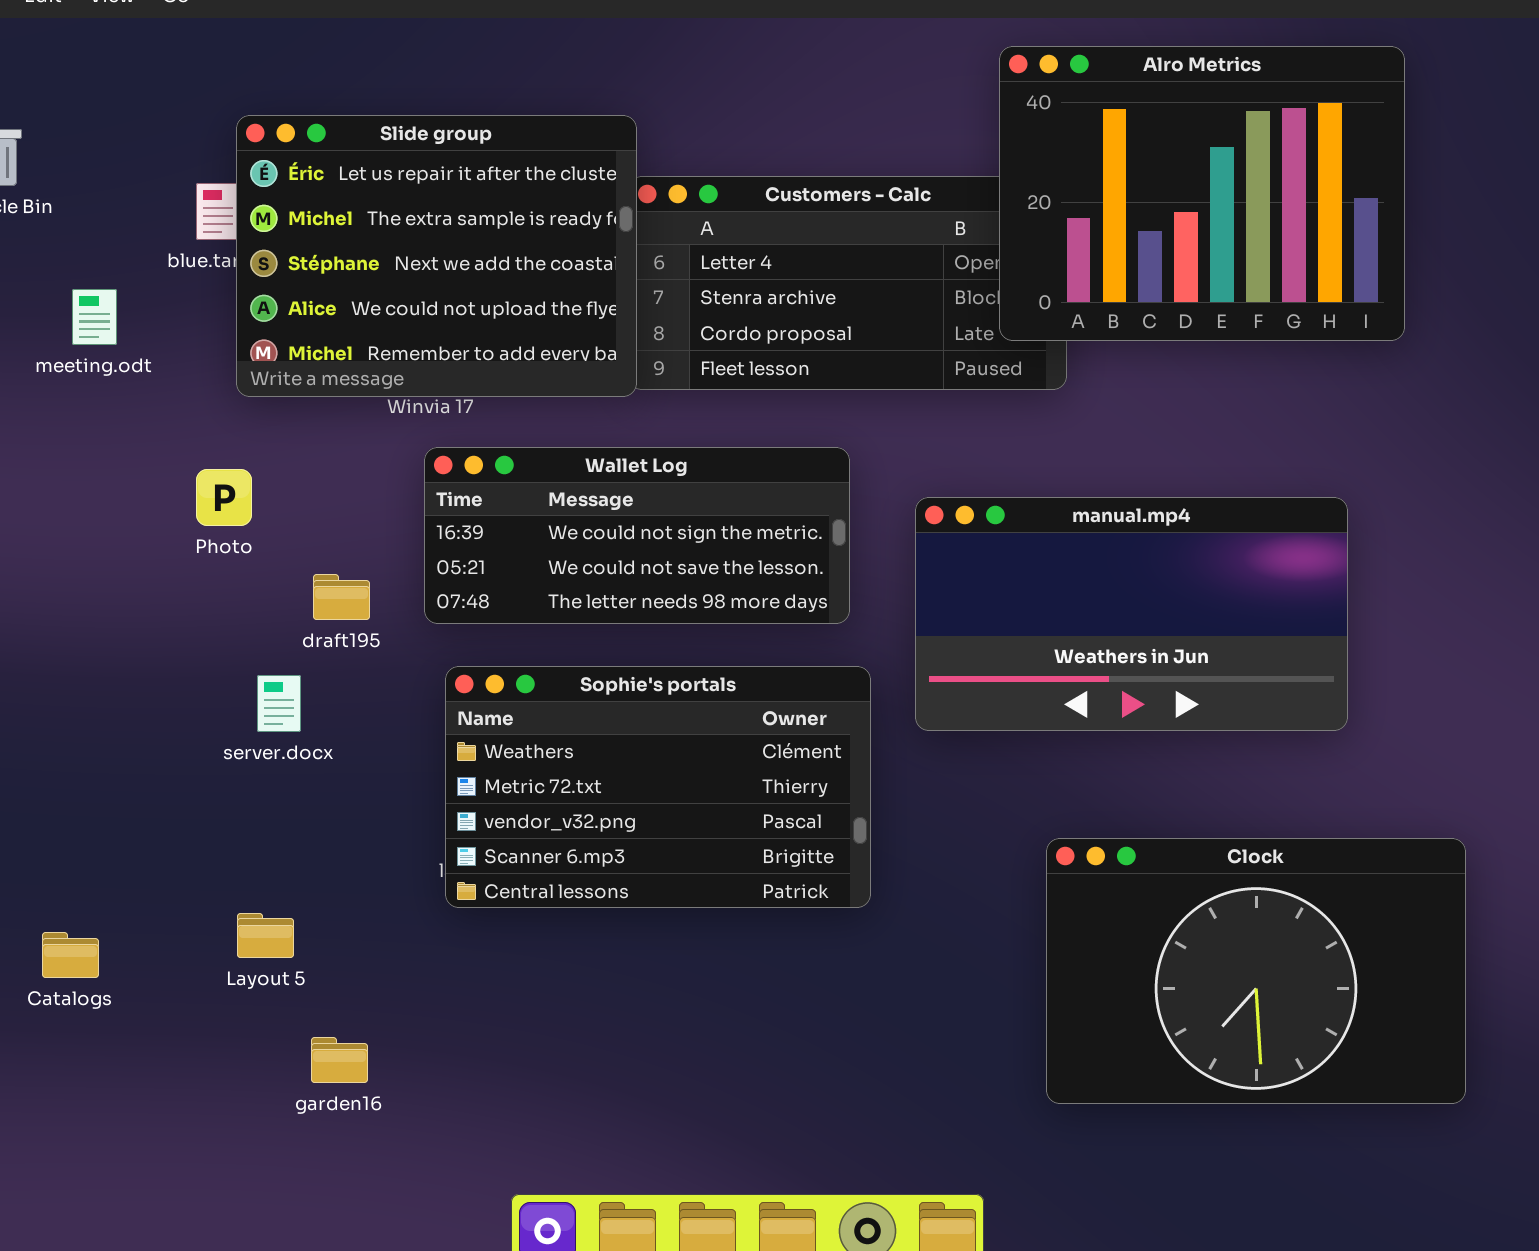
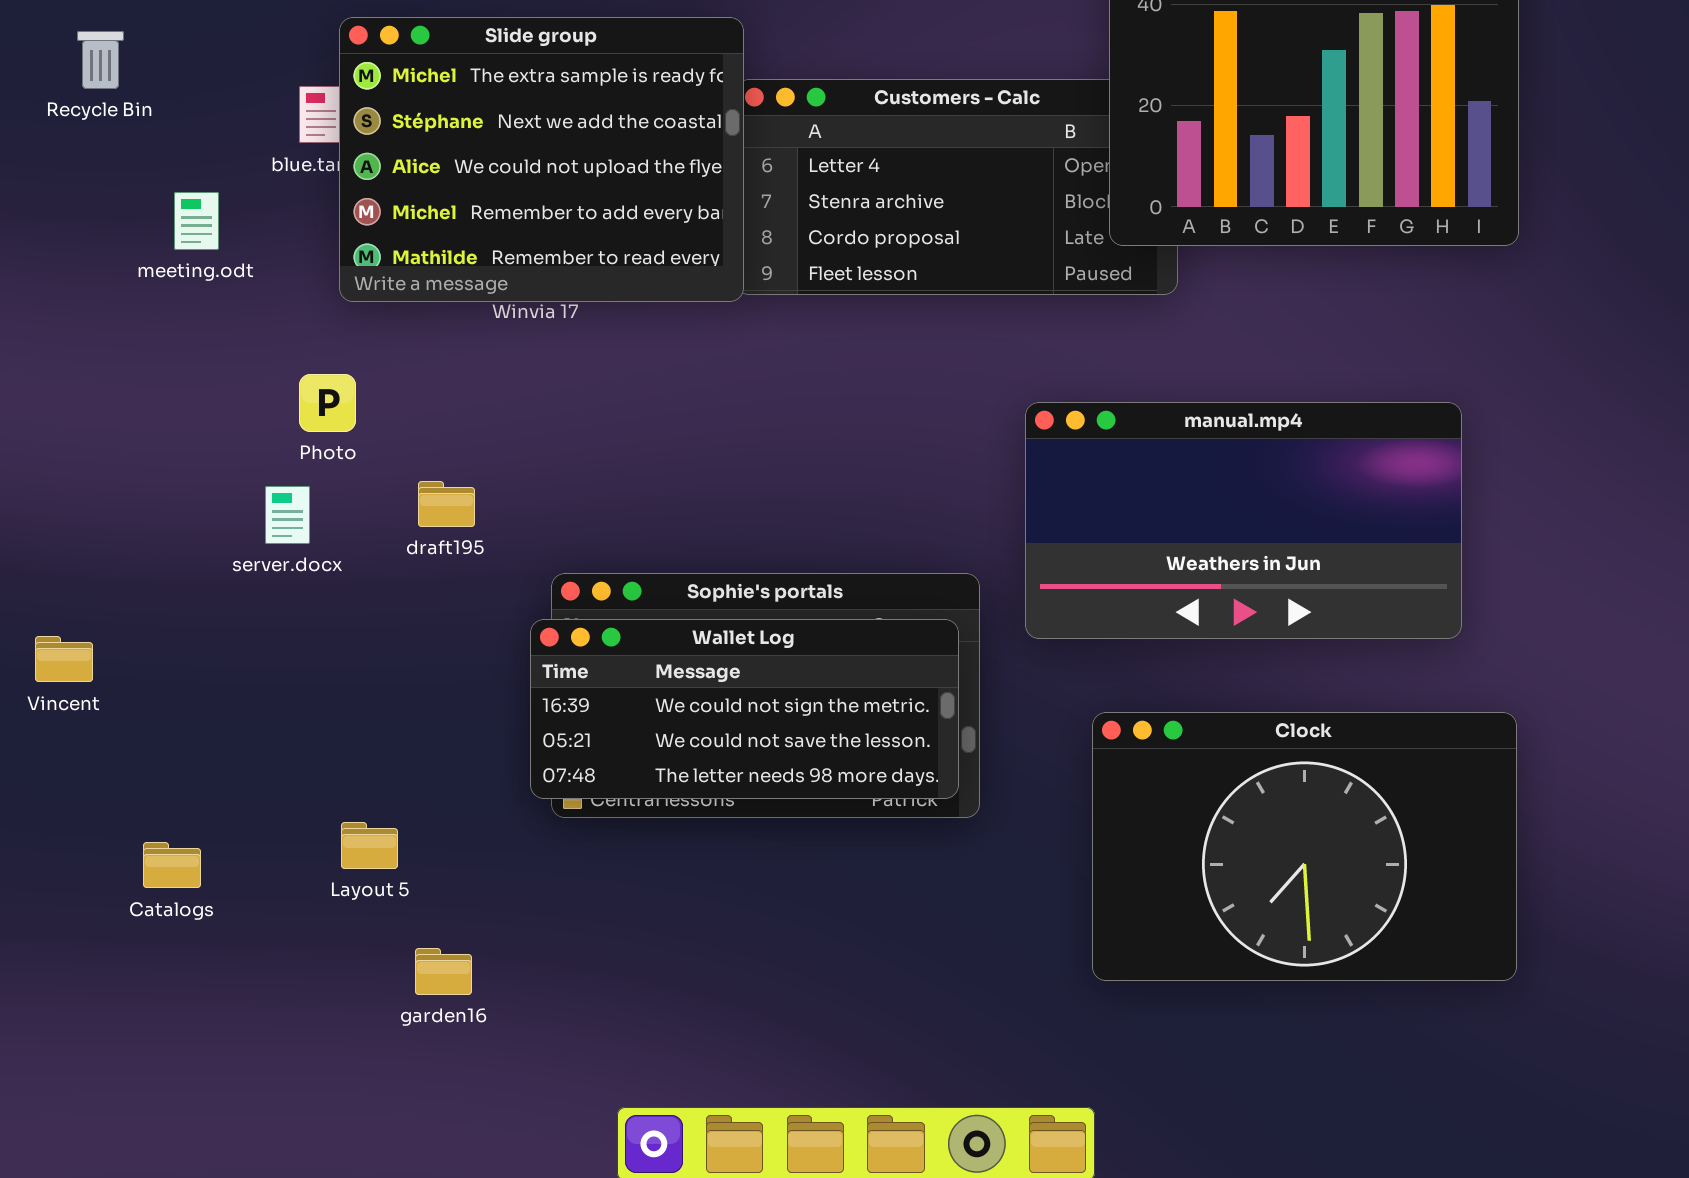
Slide group: [236,115,637,397] -> [339,17,744,302], scrolled down 1 row
Wallet Log: [424,447,850,624] -> [530,619,959,799], moved
server.docx: [257,675,301,732] -> [265,486,310,544], moved
Clock: [1046,838,1466,1104] -> [1092,712,1517,981], moved

